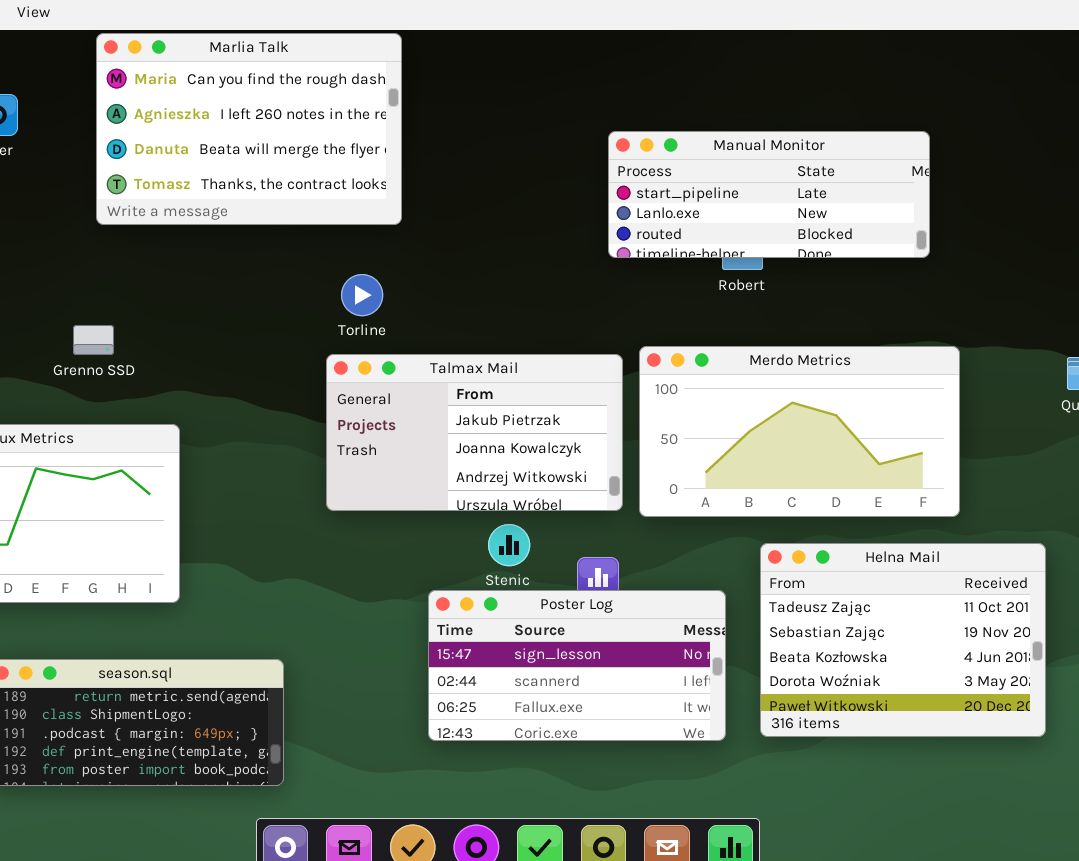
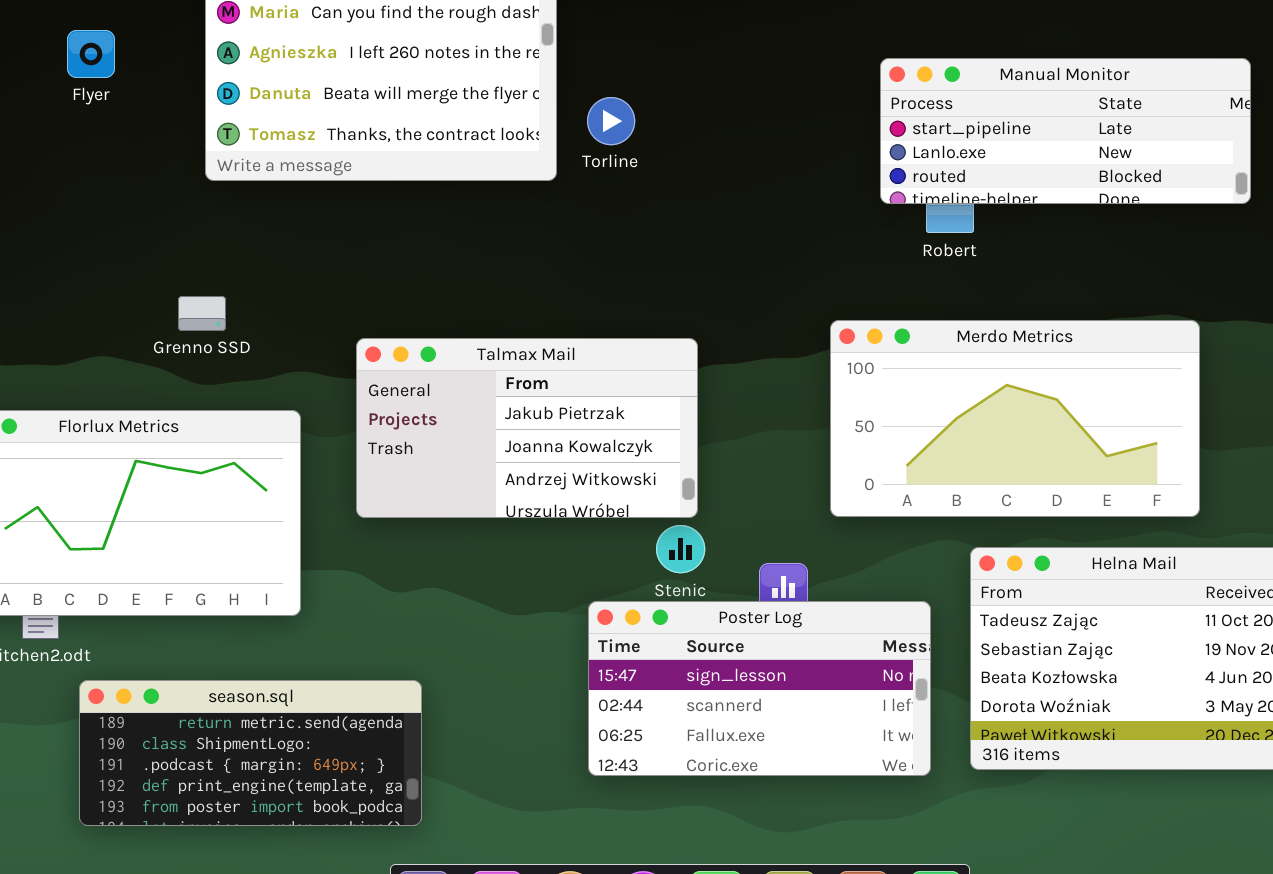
Manual Monitor: [608,131,930,258] -> [880,58,1251,204], moved
Torline: [341,274,383,316] -> [587,97,635,145], moved
Talmax Mail: [326,354,623,511] -> [356,338,698,518], moved

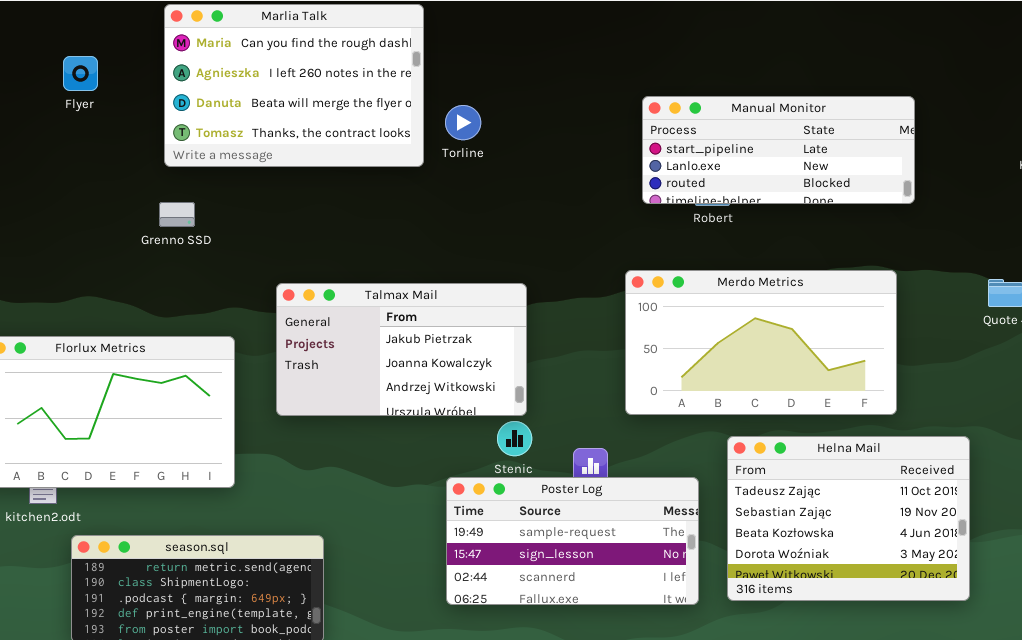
Manual Monitor: [880,58,1251,204] -> [642,96,915,204], moved
Grenno SSD: [178,296,226,331] -> [159,202,195,227], moved
Poster Log: [588,601,931,776] -> [446,477,699,605], scrolled up 1 row

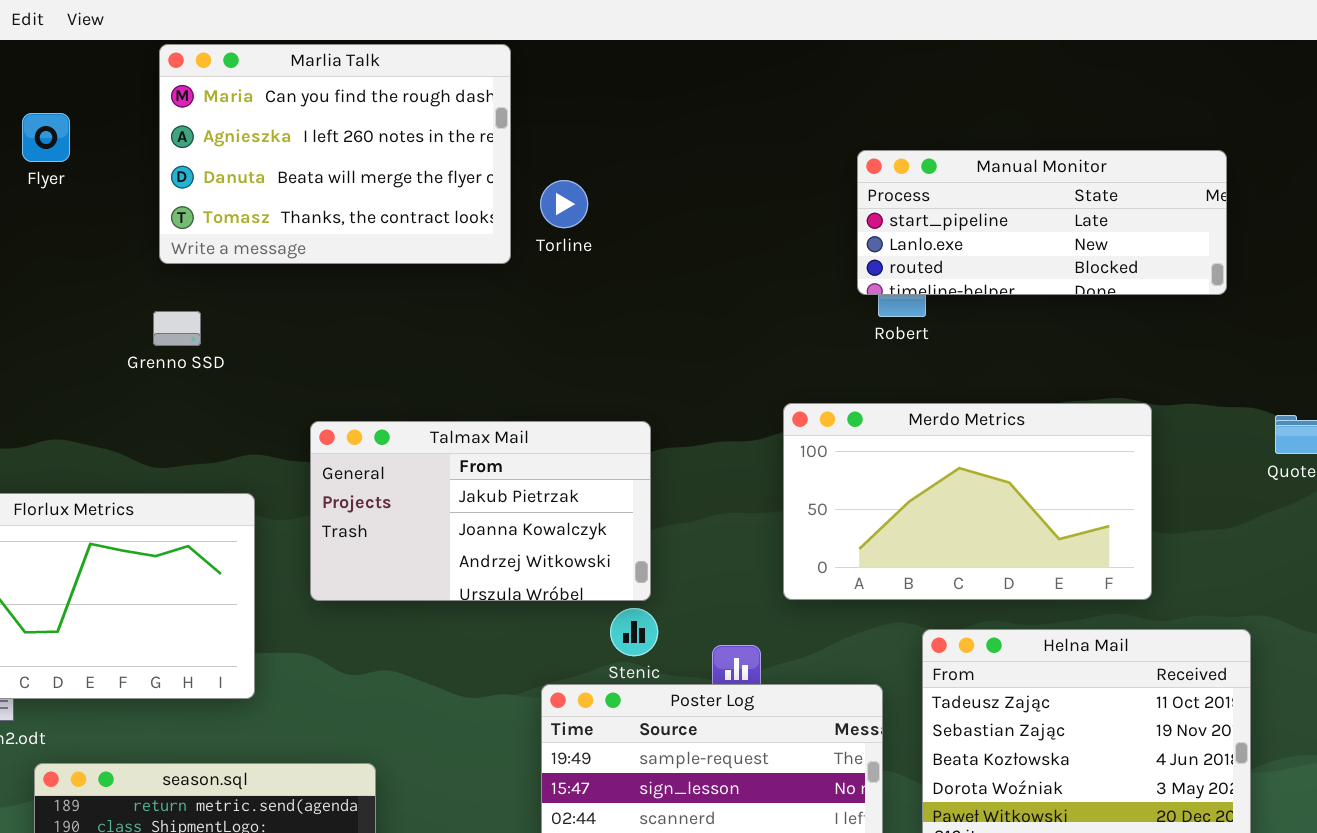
Manual Monitor: [642,96,915,204] -> [857,150,1227,295], moved

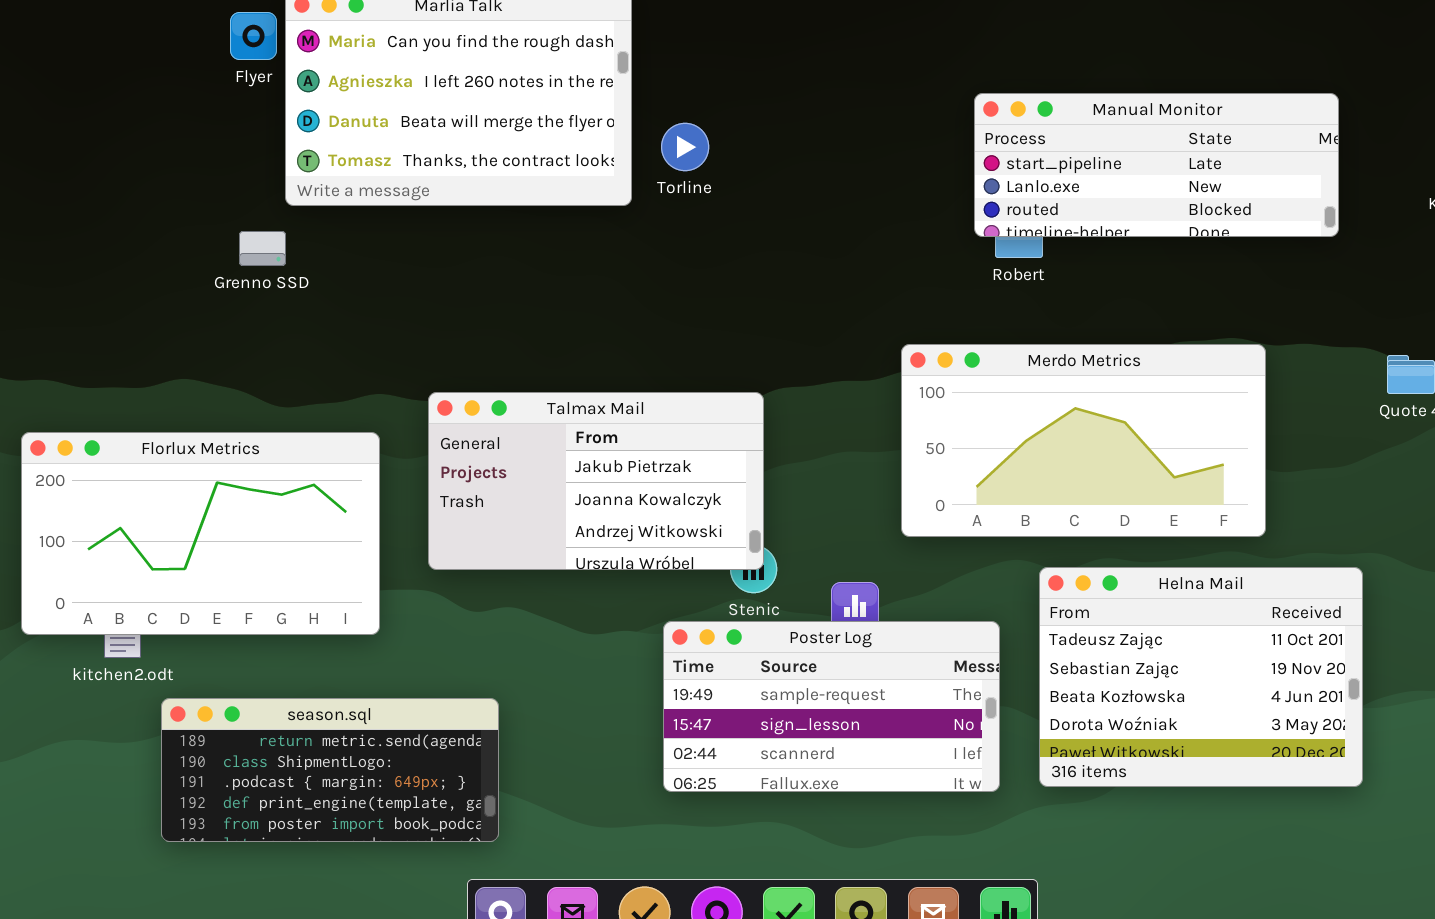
Flyer: [22,113,70,162] -> [230,12,277,60], moved
Grenno SSD: [153,311,201,346] -> [239,231,286,266], moved
Talmax Mail: [310,421,651,601] -> [428,392,764,570], moved

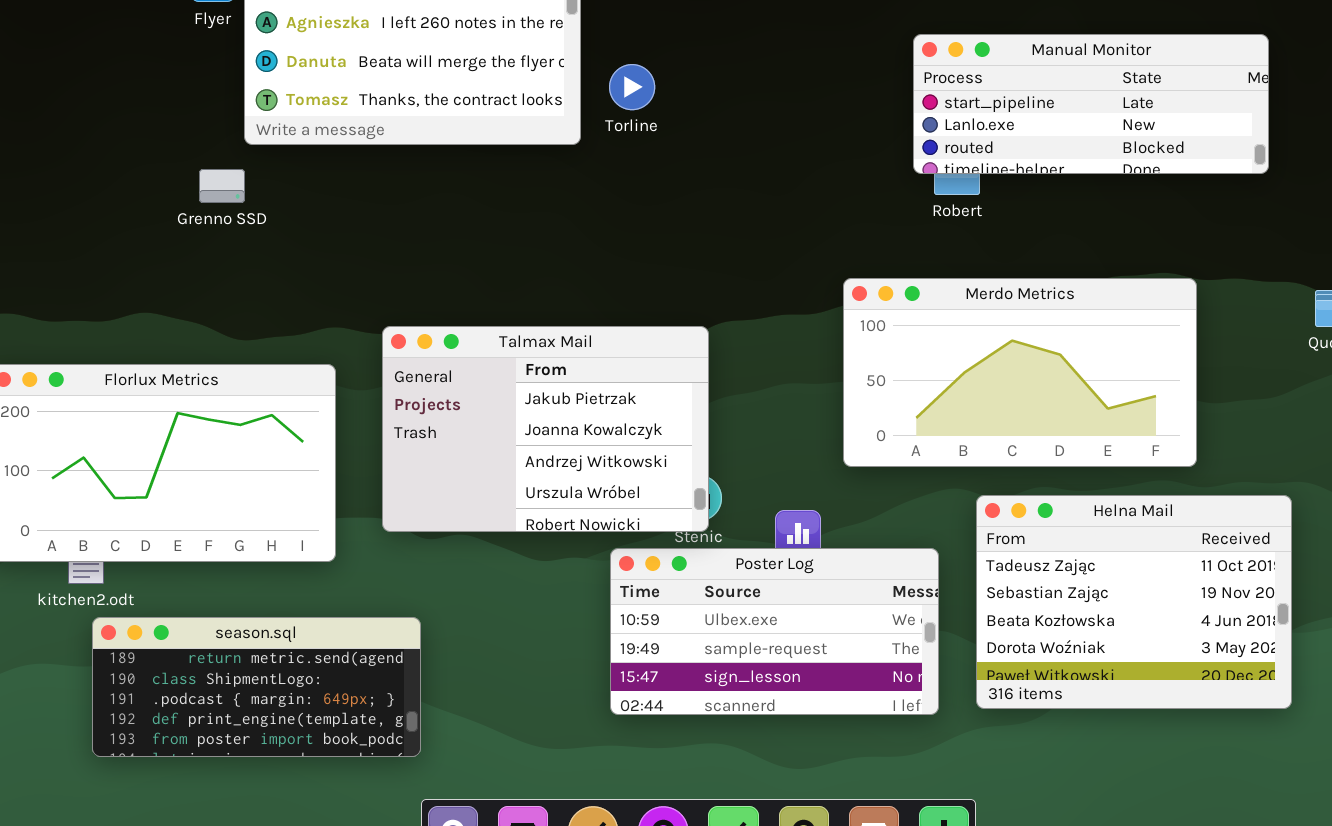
Talmax Mail: [428,392,764,570] -> [382,326,709,532], resized
Poster Log: [663,621,1000,792] -> [610,548,939,715], scrolled up 1 row
season.sql: [161,698,499,842] -> [92,617,421,757], moved

